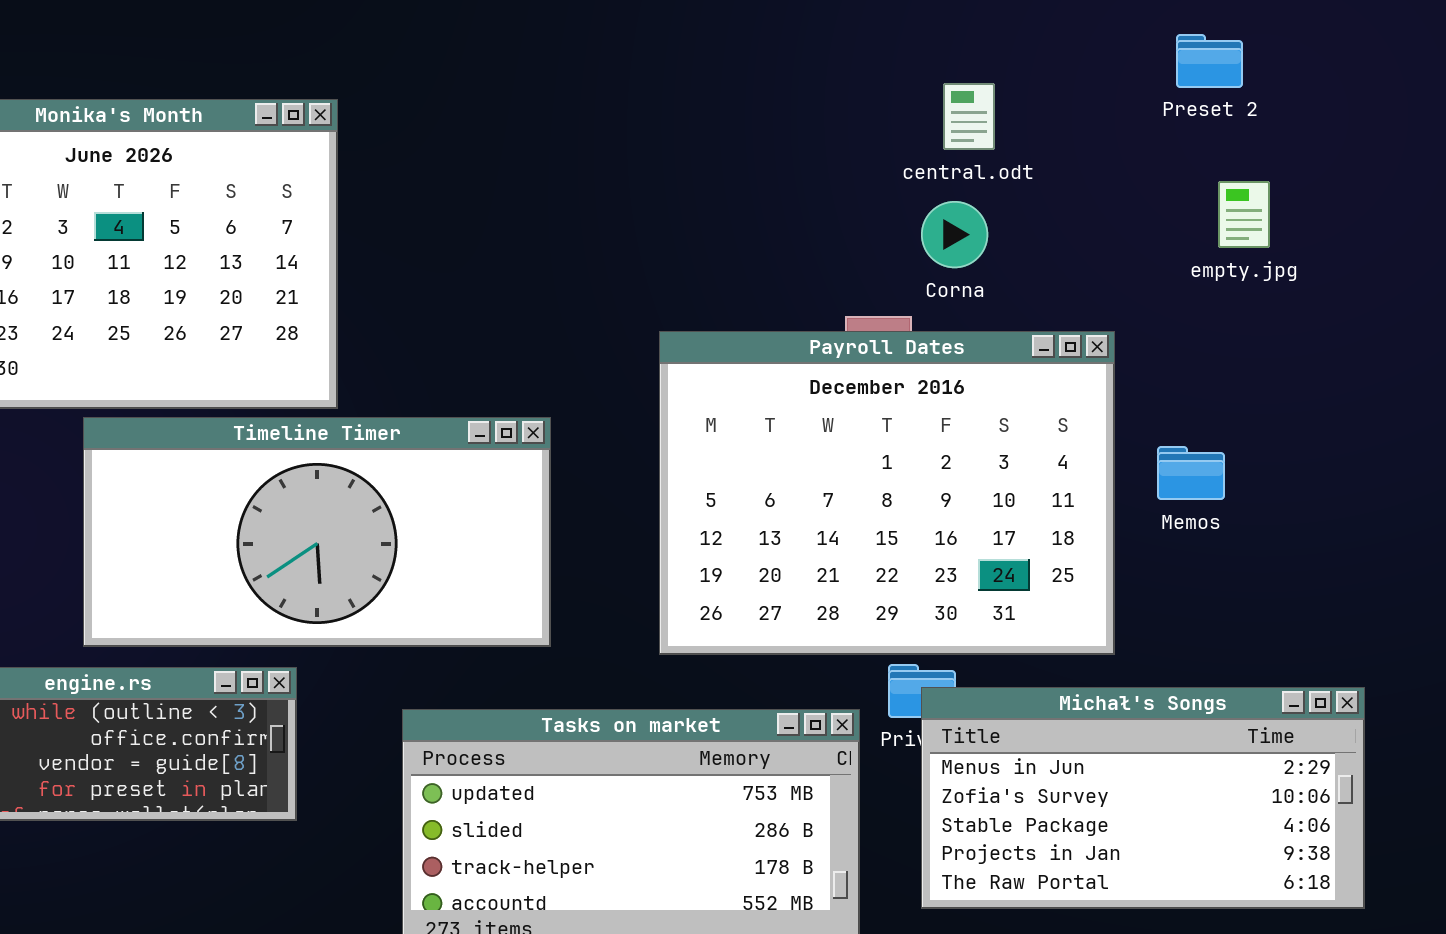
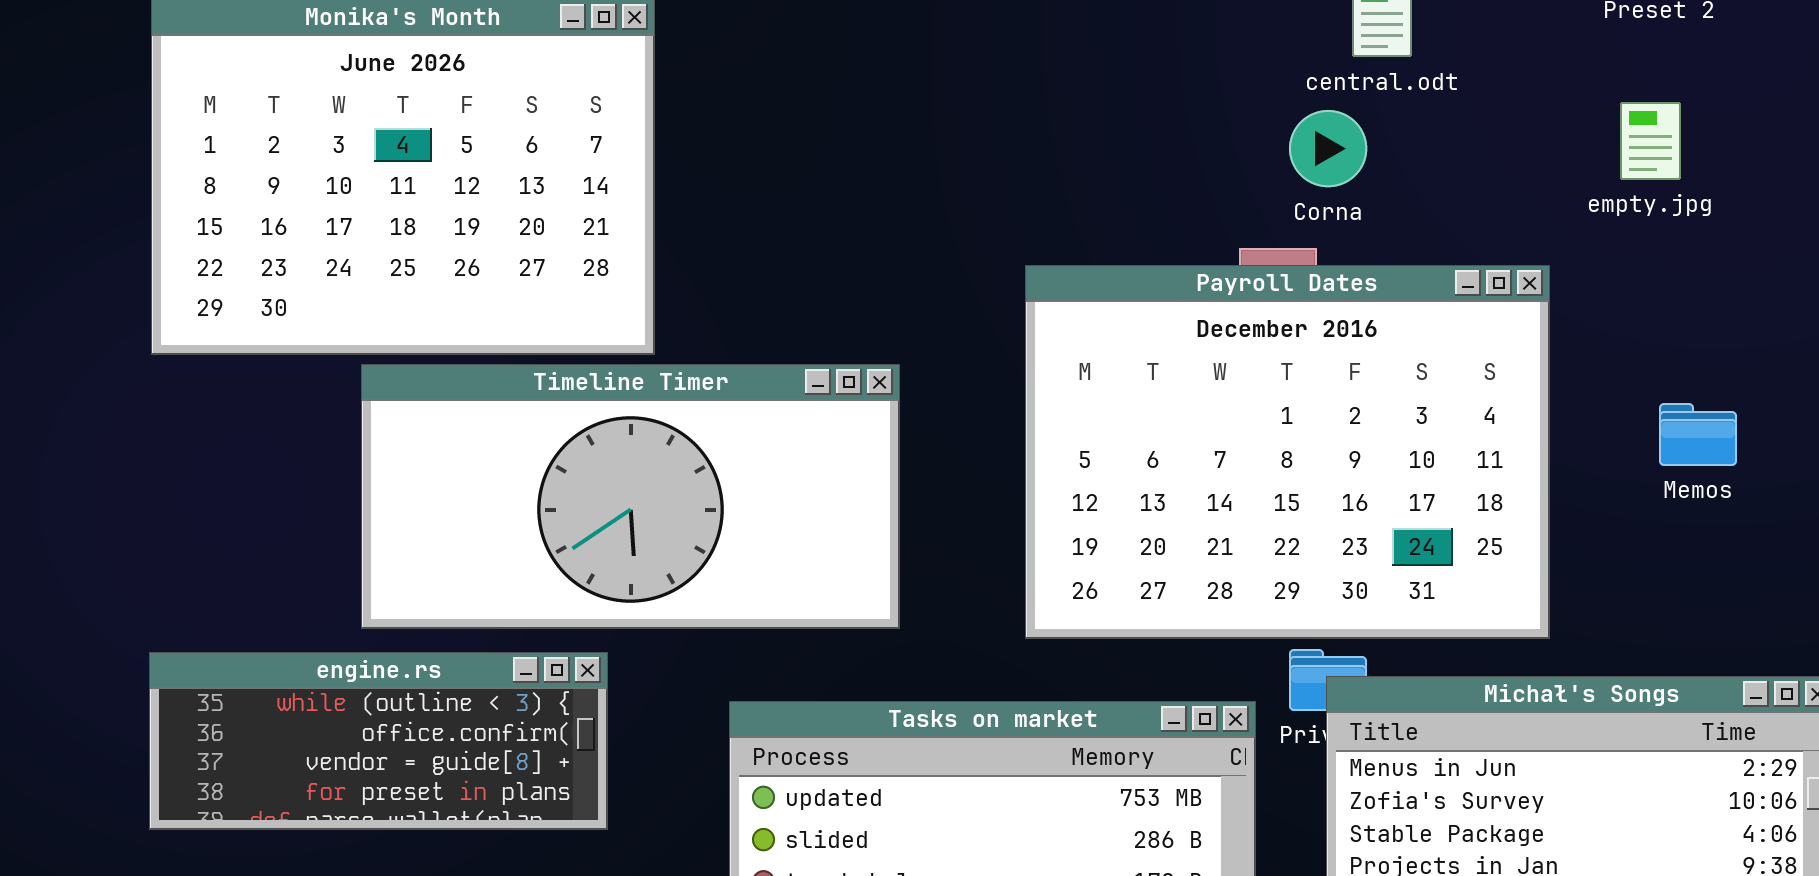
empty.jpg: [1218,181,1270,248] -> [1620,102,1681,180], moved
Corna: [921,201,988,268] -> [1289,110,1367,187], moved
Memos: [1157,446,1225,500] -> [1659,403,1737,466], moved

